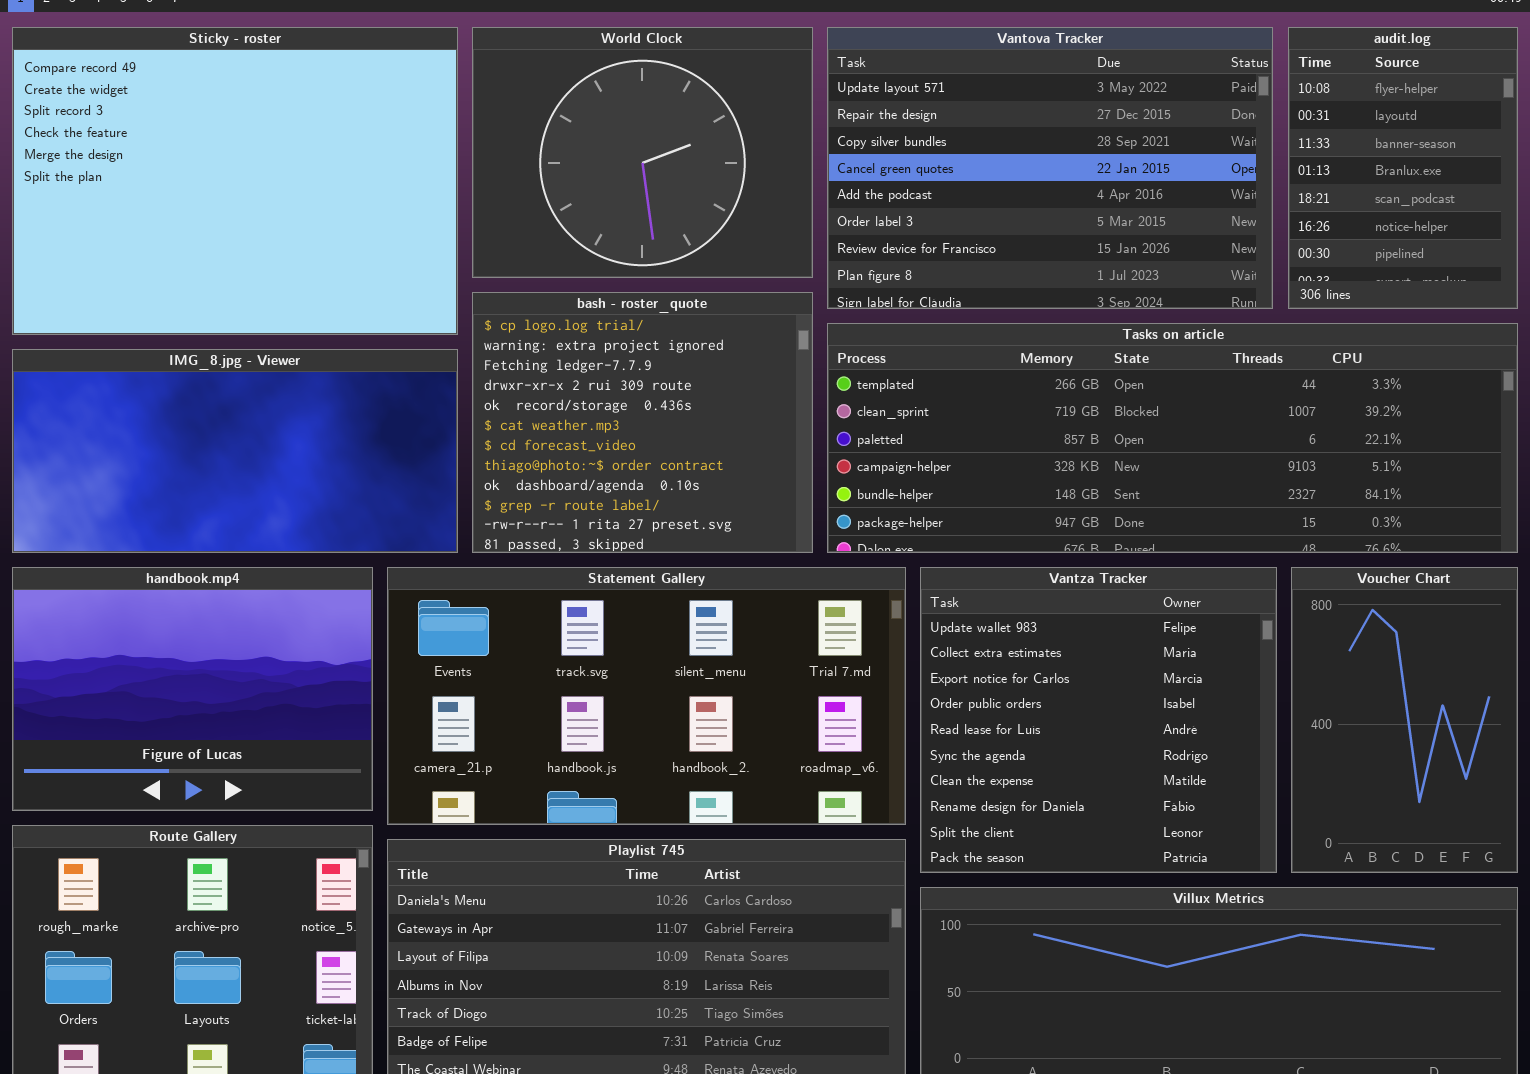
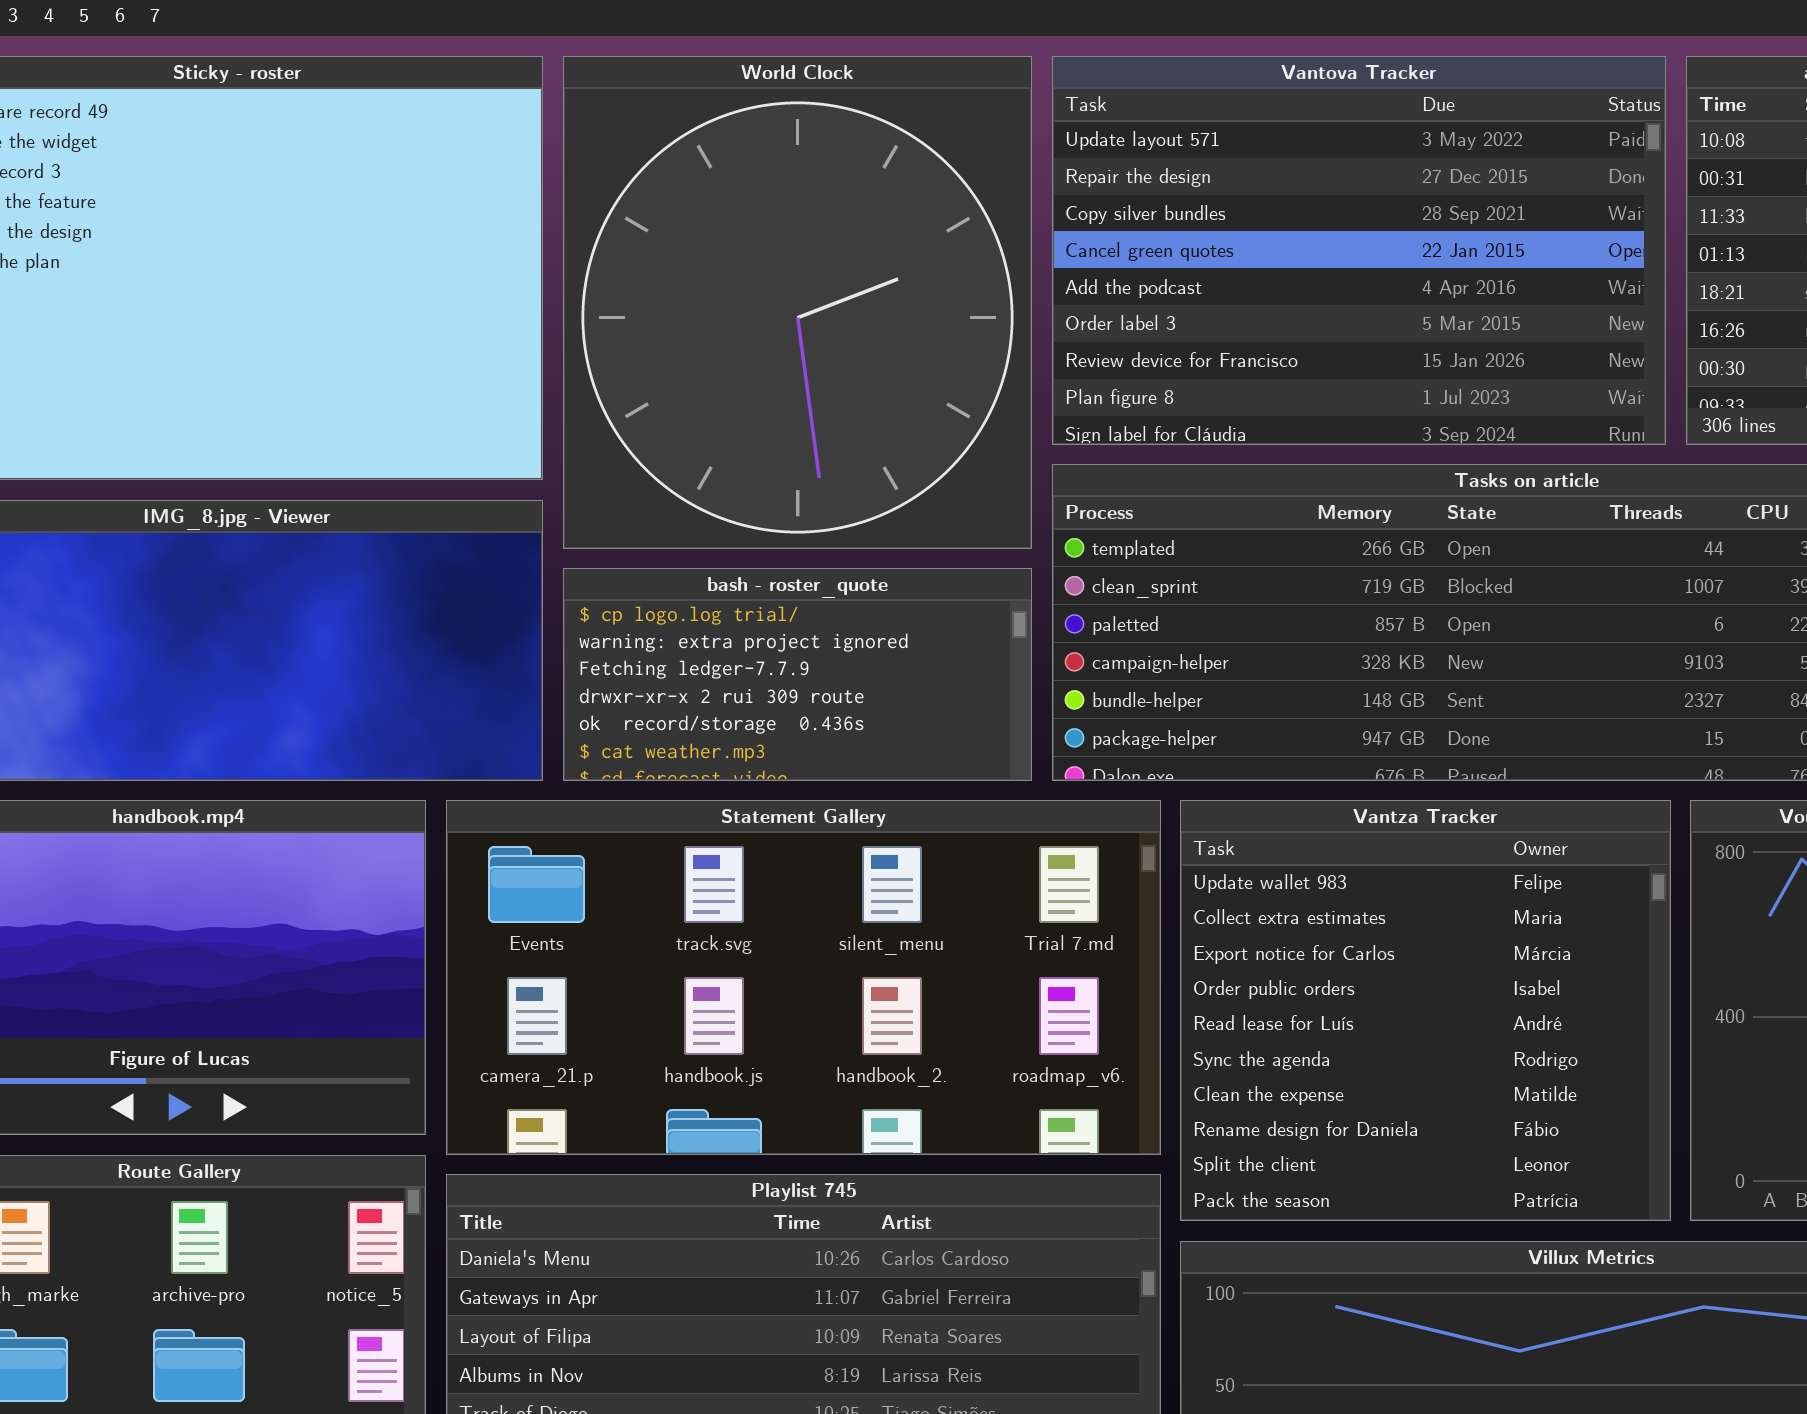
World Clock: [472,27,813,278] -> [563,56,1032,549], resized
bash - roster_quote: [472,292,813,553] -> [563,568,1032,781], resized

